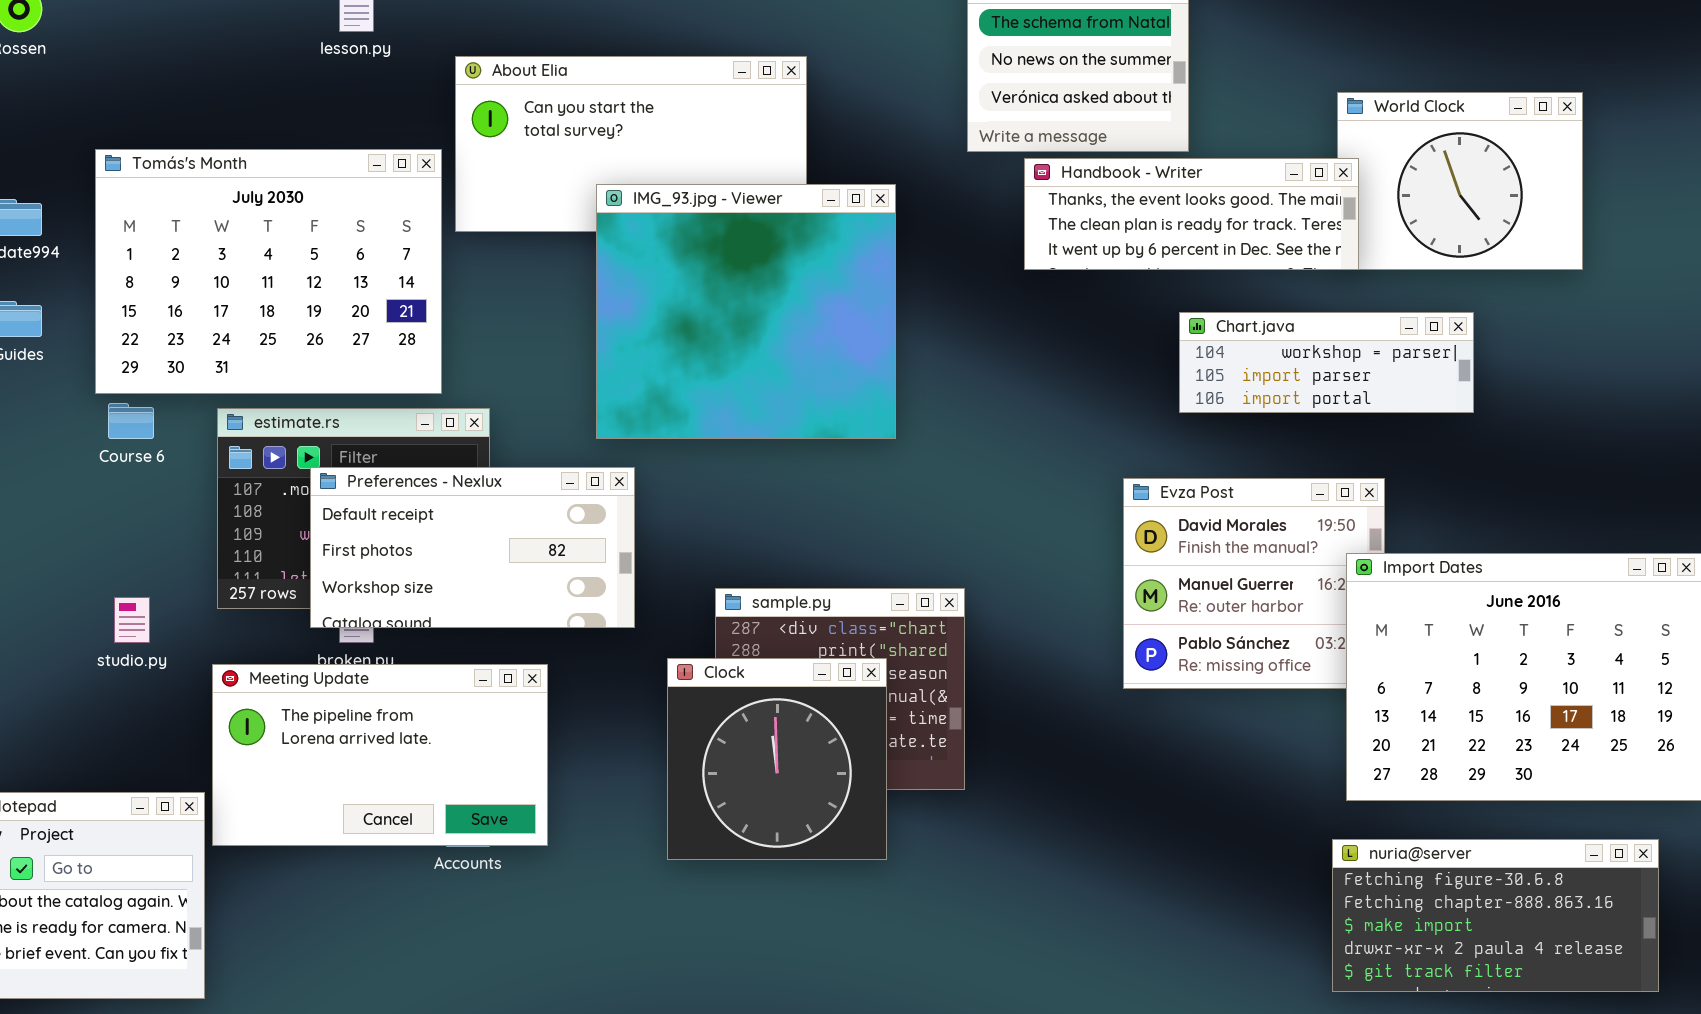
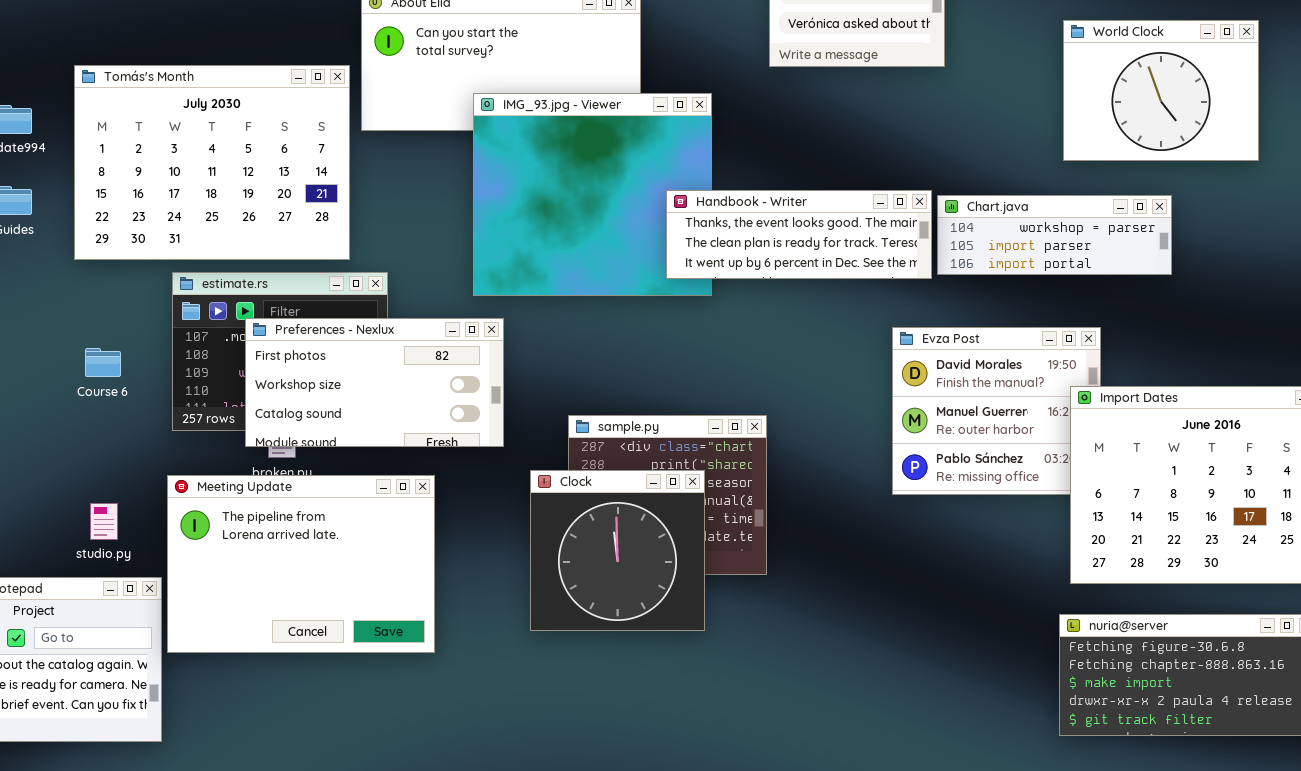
Handbook - Writer: [1024,158,1359,270] -> [666,190,932,279], moved
Course 6: [108,403,154,439] -> [85,348,121,377], moved
Preferences - Nexlux: [310,467,635,628] -> [245,318,504,447], scrolled down 1 row
studio.py: [114,597,150,643] -> [90,503,118,540], moved
Meeting Update: [212,664,548,846] -> [167,475,435,653], resized

